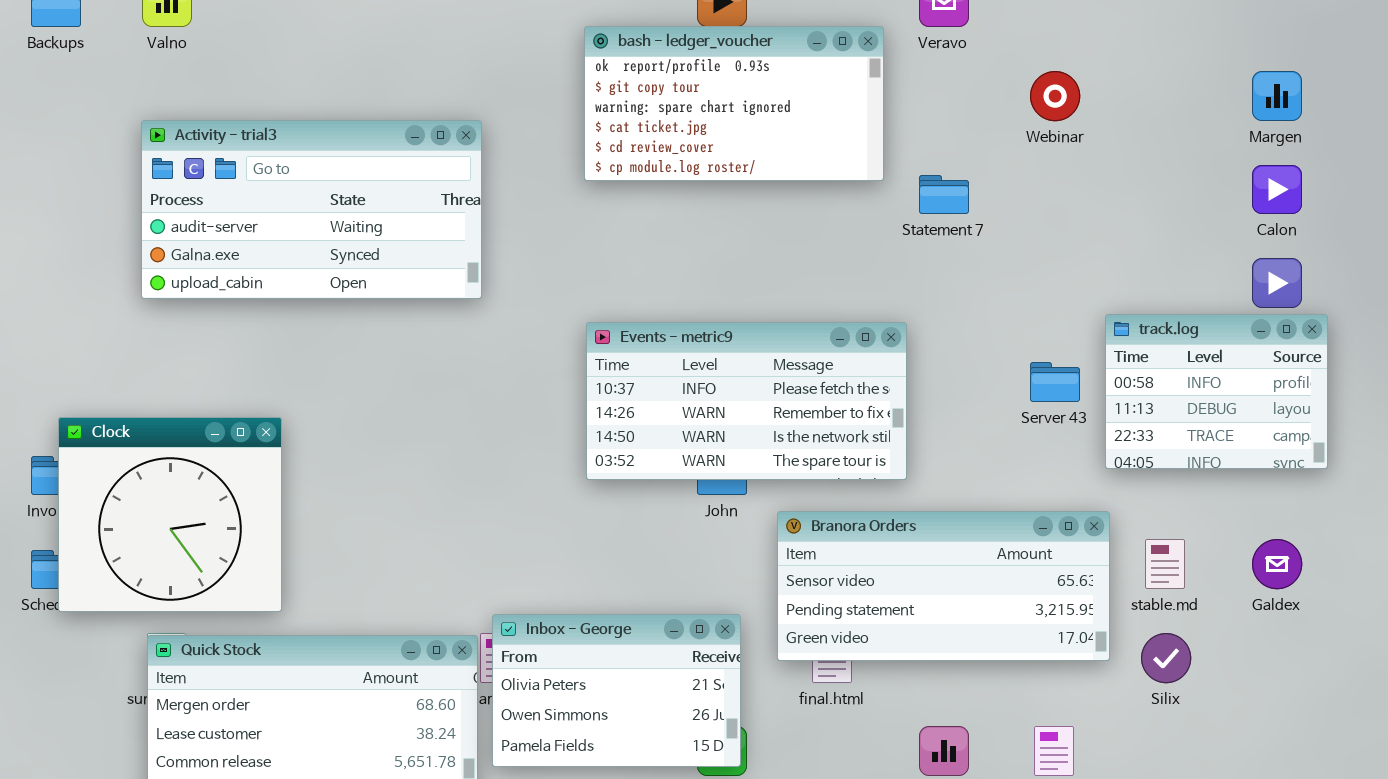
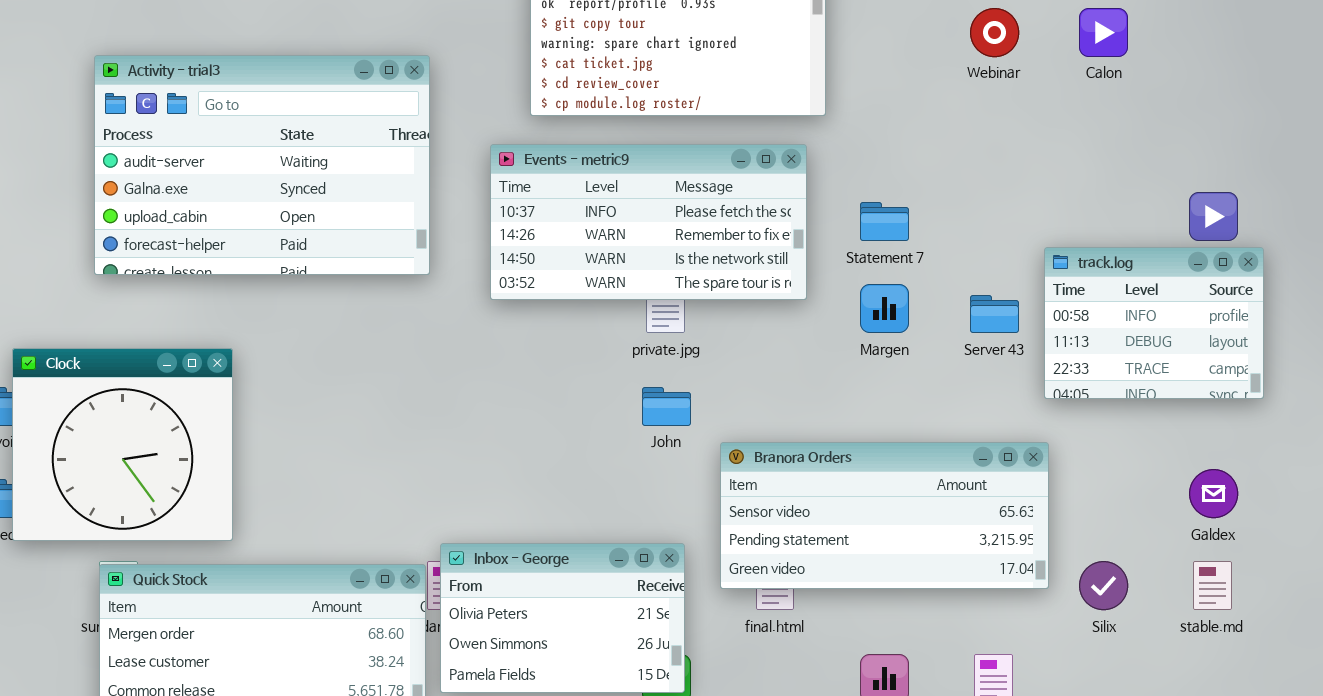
Margen: [1252,71,1302,121] -> [860,284,909,333], moved
Activity - trial3: [141,120,482,299] -> [94,55,430,275], resized
Calon: [1252,165,1302,214] -> [1079,8,1128,57], moved
Statement 7: [919,175,969,214] -> [860,202,909,241], moved
Events - metric9: [586,322,907,480] -> [490,144,807,300], moved
stable.md: [1145,539,1185,589] -> [1193,561,1232,610], moved

